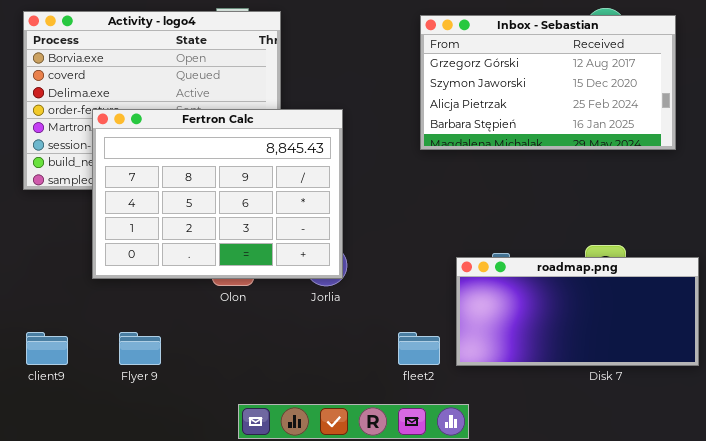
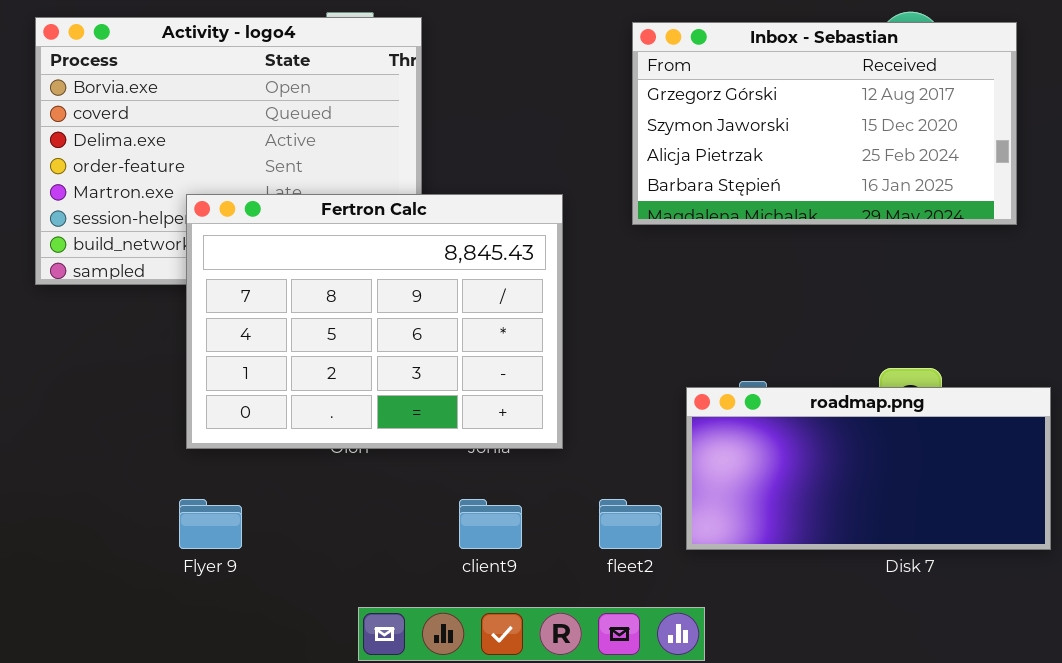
Fertron Calc: [92,109,343,279] -> [186,194,563,449], moved
client9: [26,332,68,365] -> [459,499,522,549], moved

